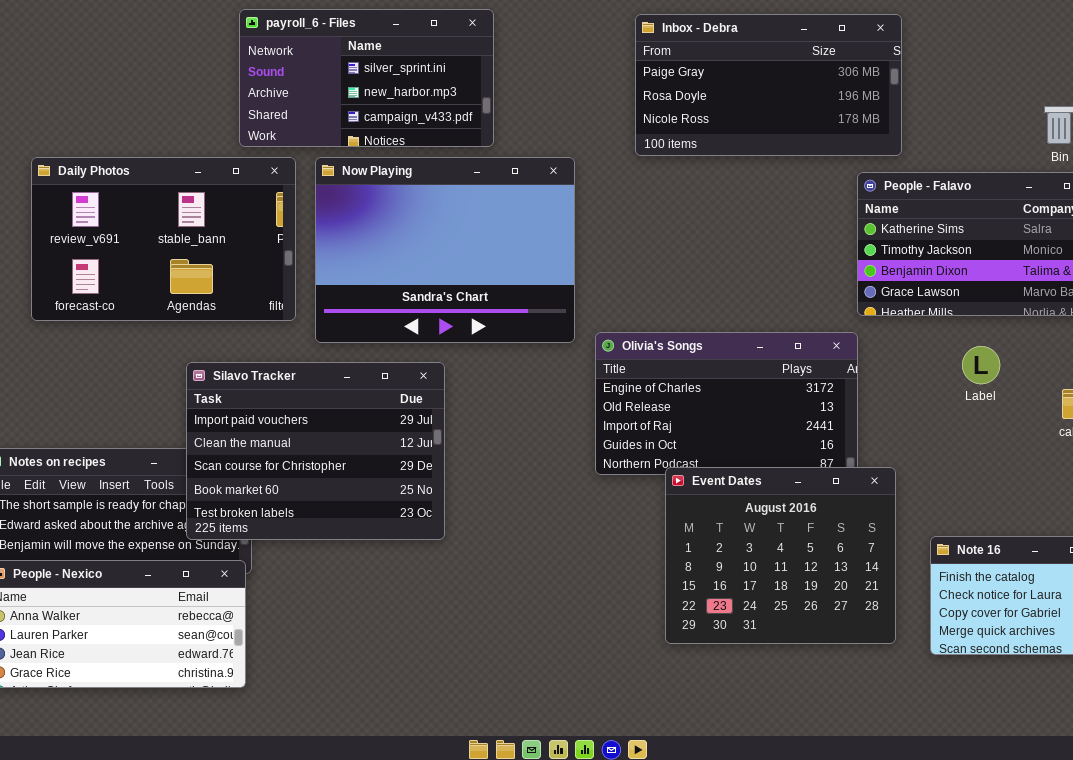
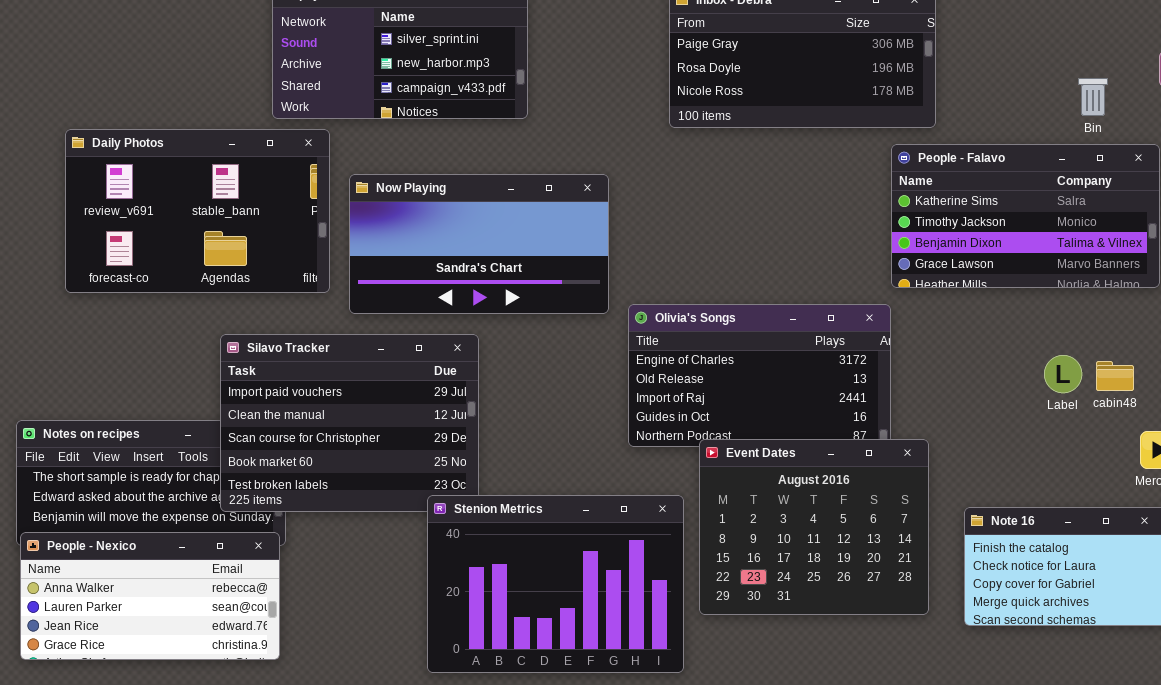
Now Playing: [315,157,575,343] -> [349,174,609,314], resized
Label: [962,346,1000,384] -> [1044,355,1082,393], moved
Stenion Metrics: none -> [427,495,684,673], opened

